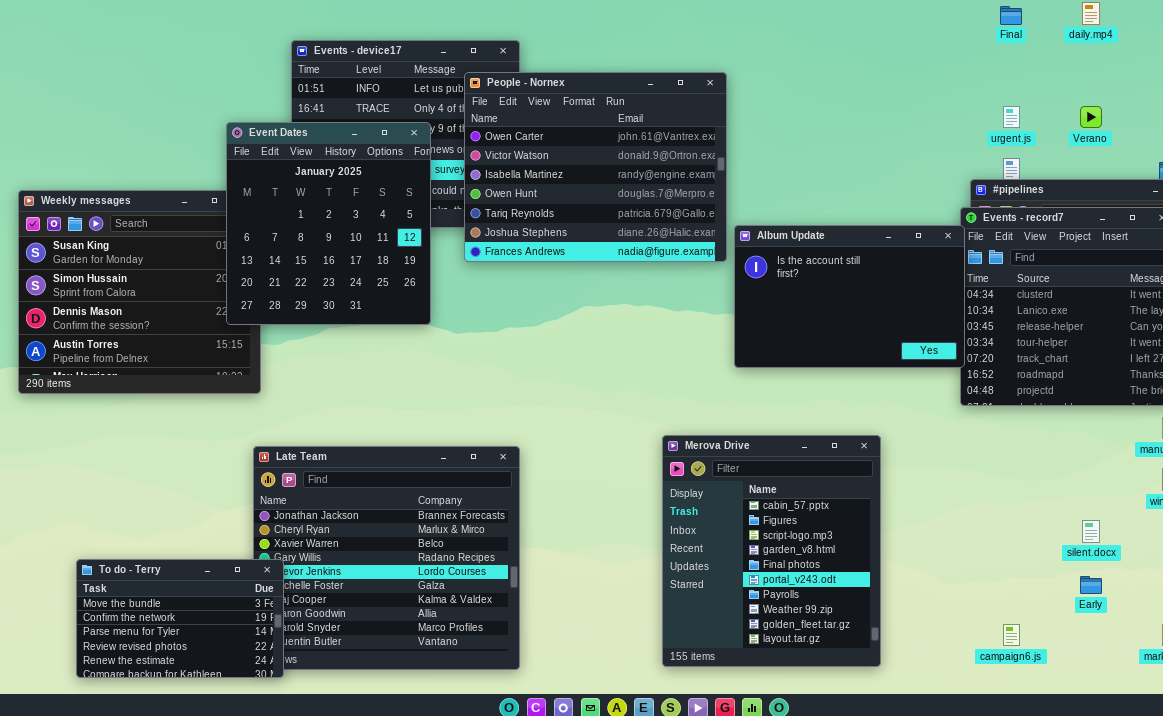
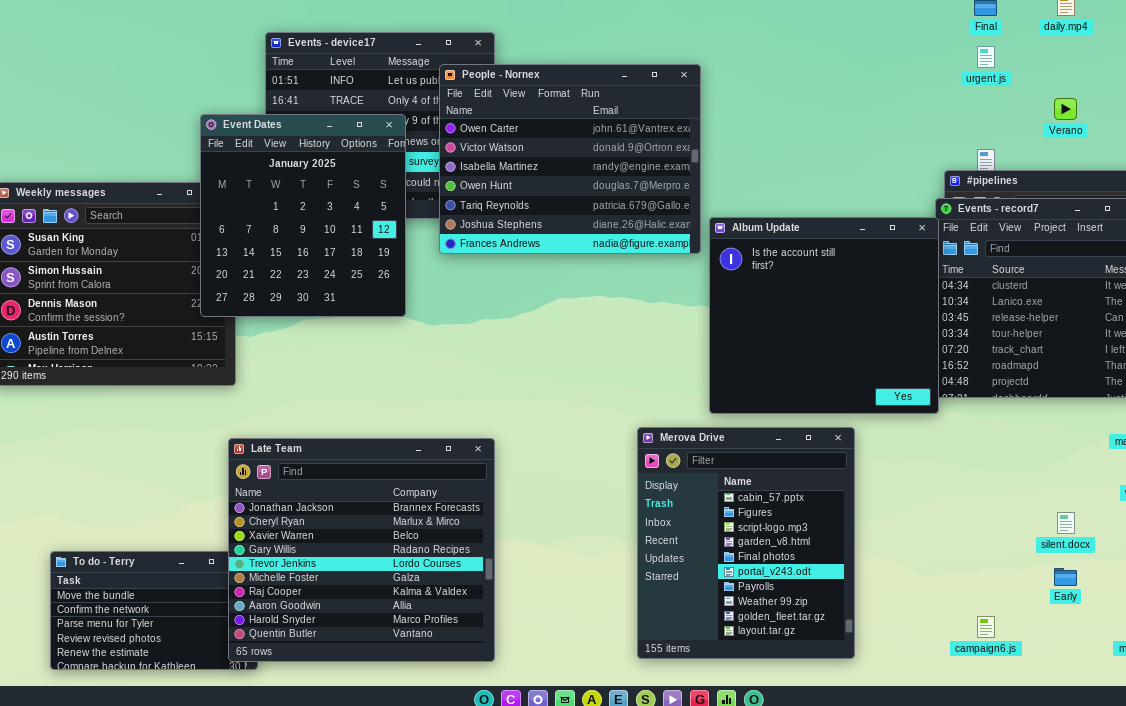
urgent.js: [1003,106,1020,128] -> [977,46,995,68], moved
Album Update: [734,225,965,368] -> [709,217,939,414], resized
Late Team: [253,446,520,670] -> [228,438,495,662], raised

